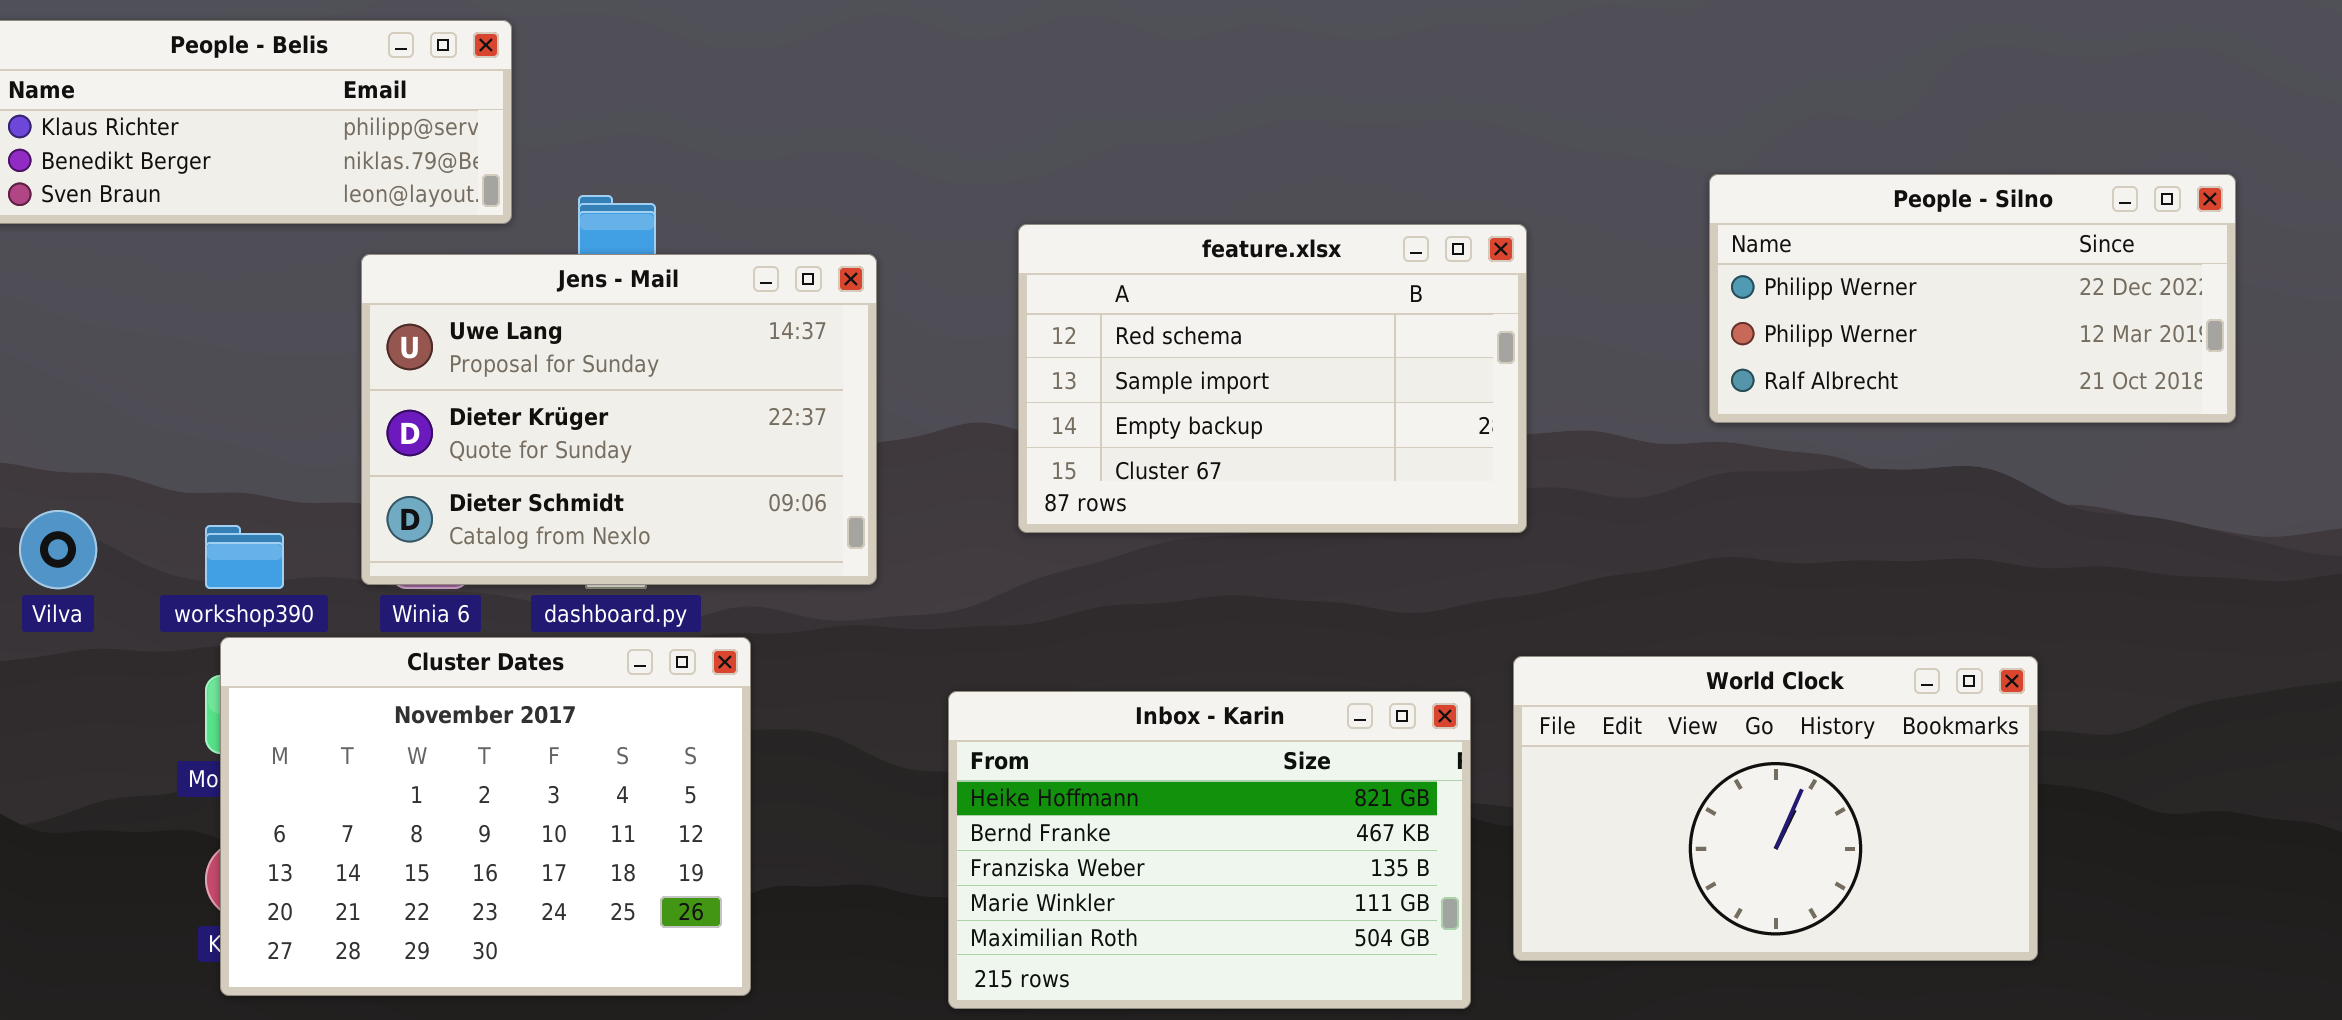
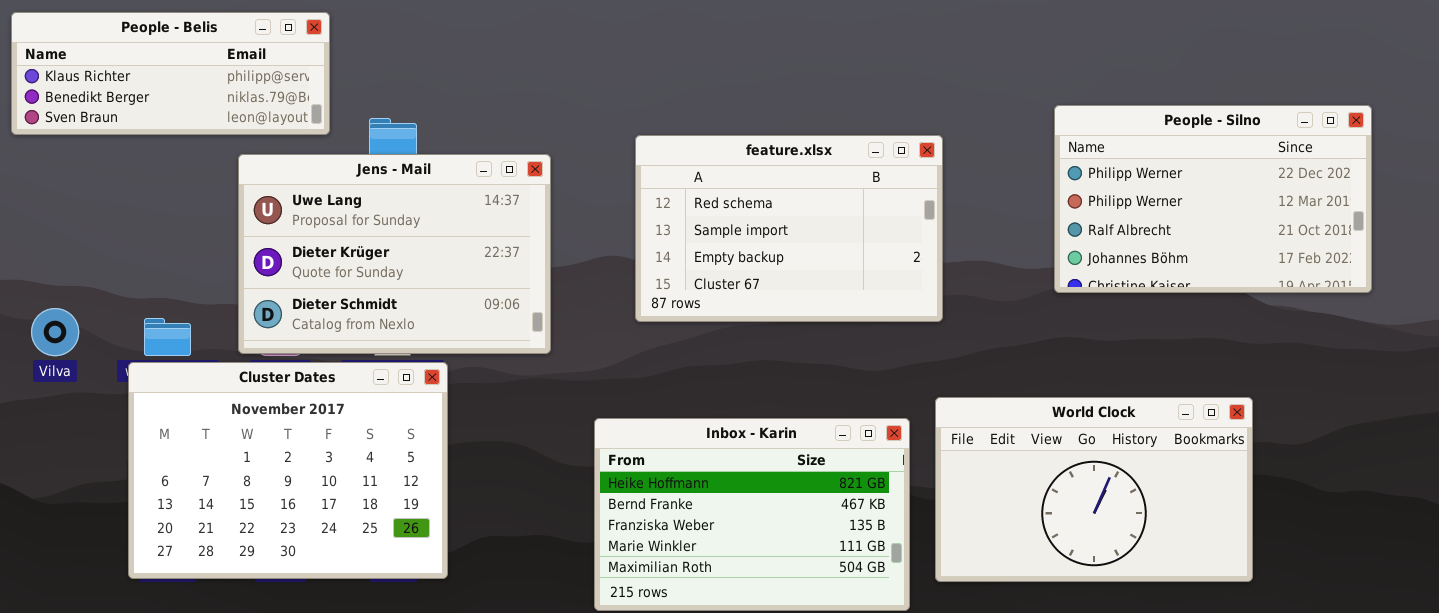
People - Silno: [1709,174,2236,423] -> [1054,105,1372,293], resized
Cluster Dates: [220,637,751,996] -> [128,362,448,579], moved

